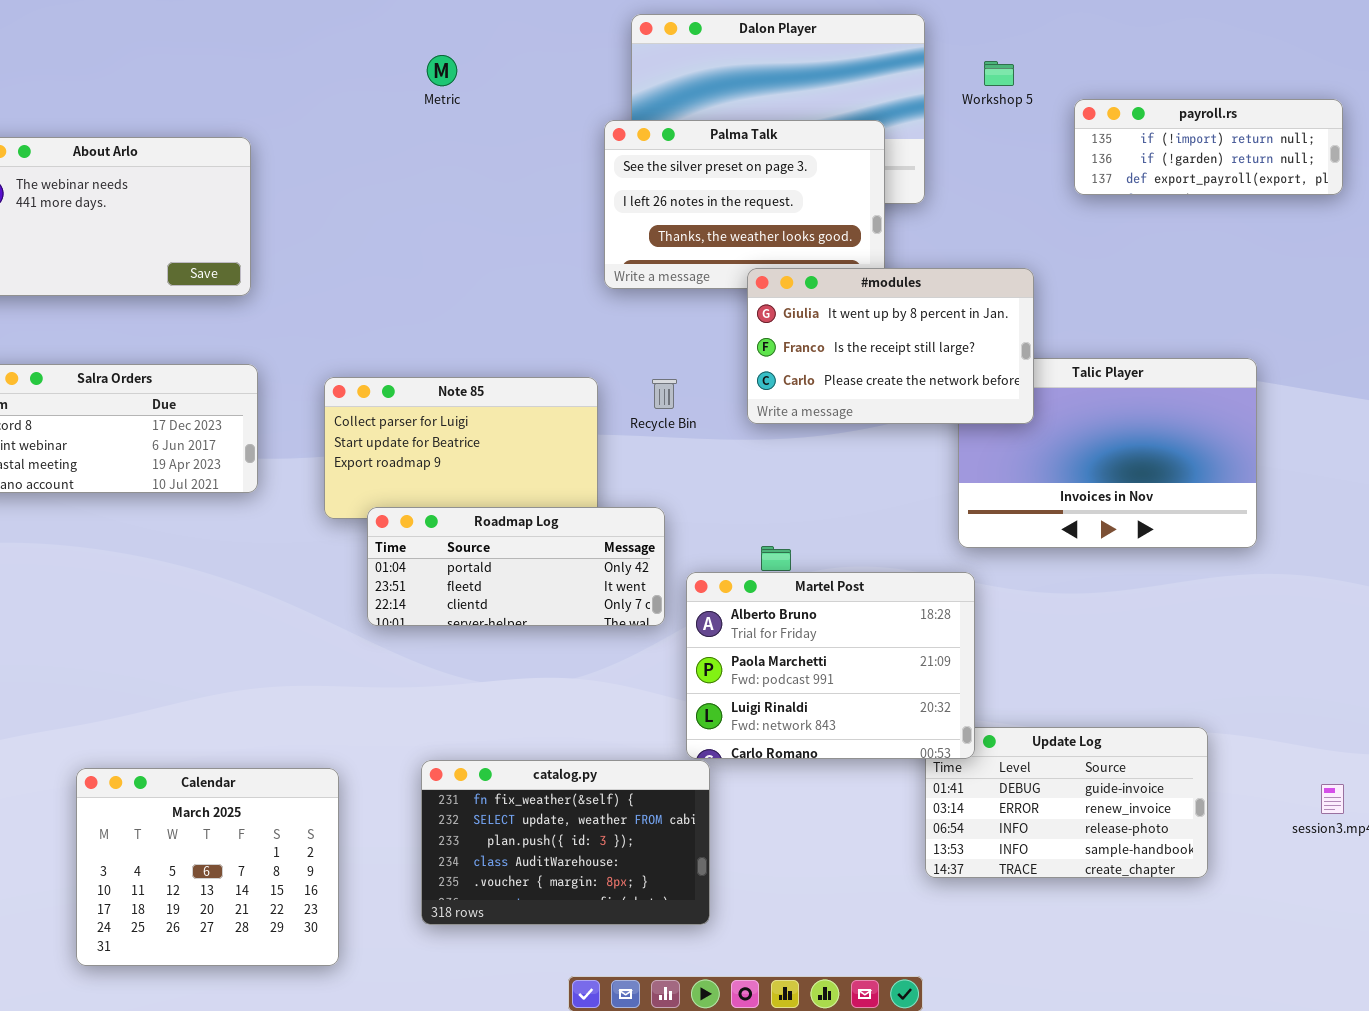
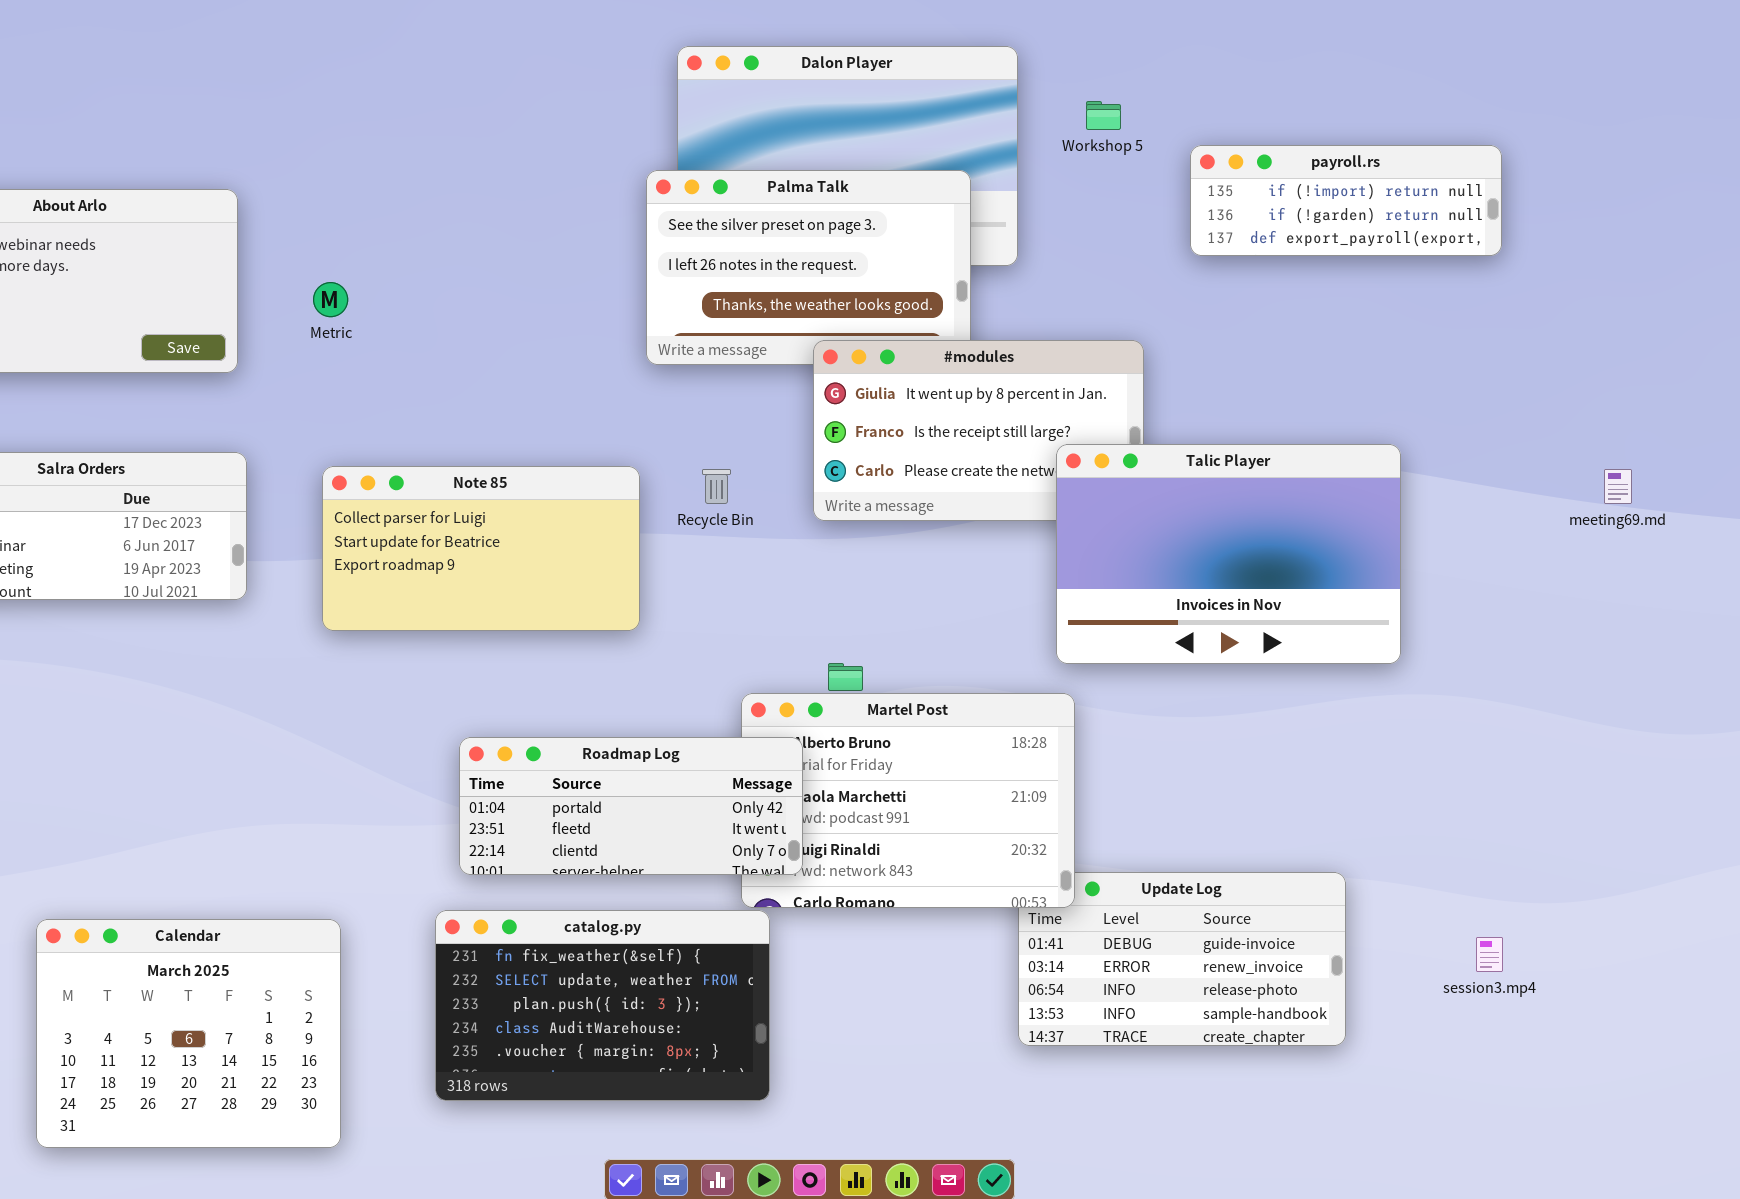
Metric: [427,55,457,86] -> [313,282,348,317], moved
Talic Player: [958,358,1257,548] -> [1056,444,1401,664], raised
Roadmap Log: [367,507,665,626] -> [459,737,803,875], moved

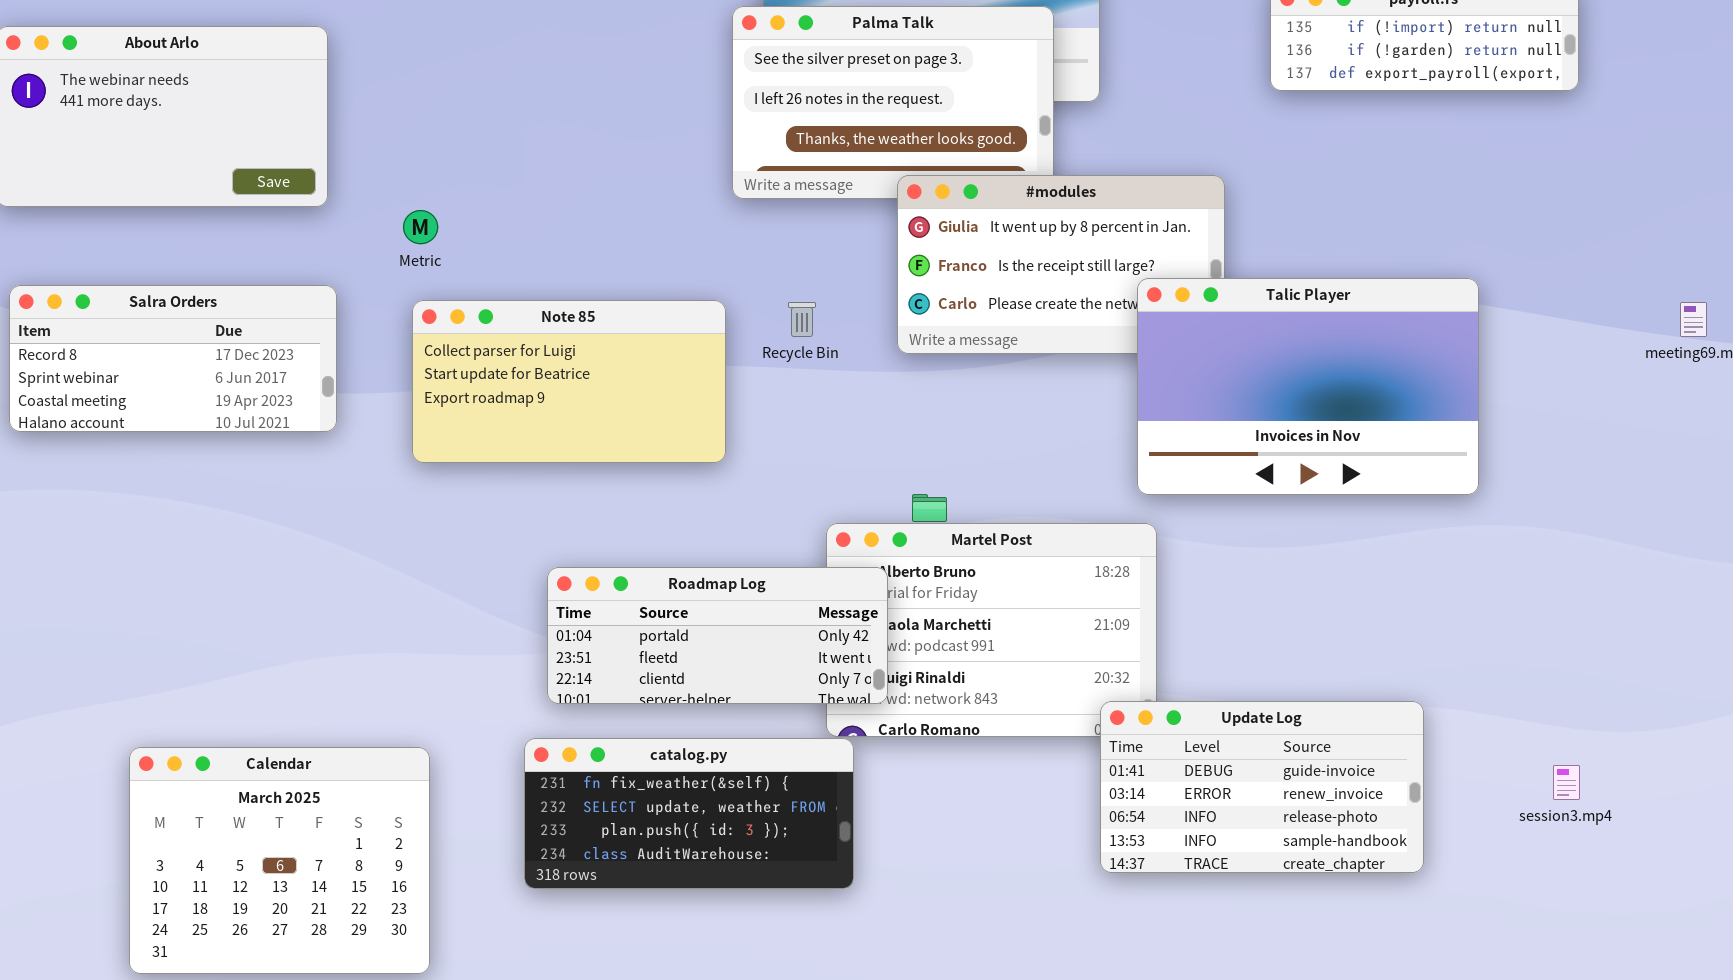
Metric: [313,282,348,317] -> [403,210,438,244], moved
Update Log: [1018,872,1346,1046] -> [1100,701,1424,873], raised
catalog.py: [435,910,770,1101] -> [524,738,854,889], resized

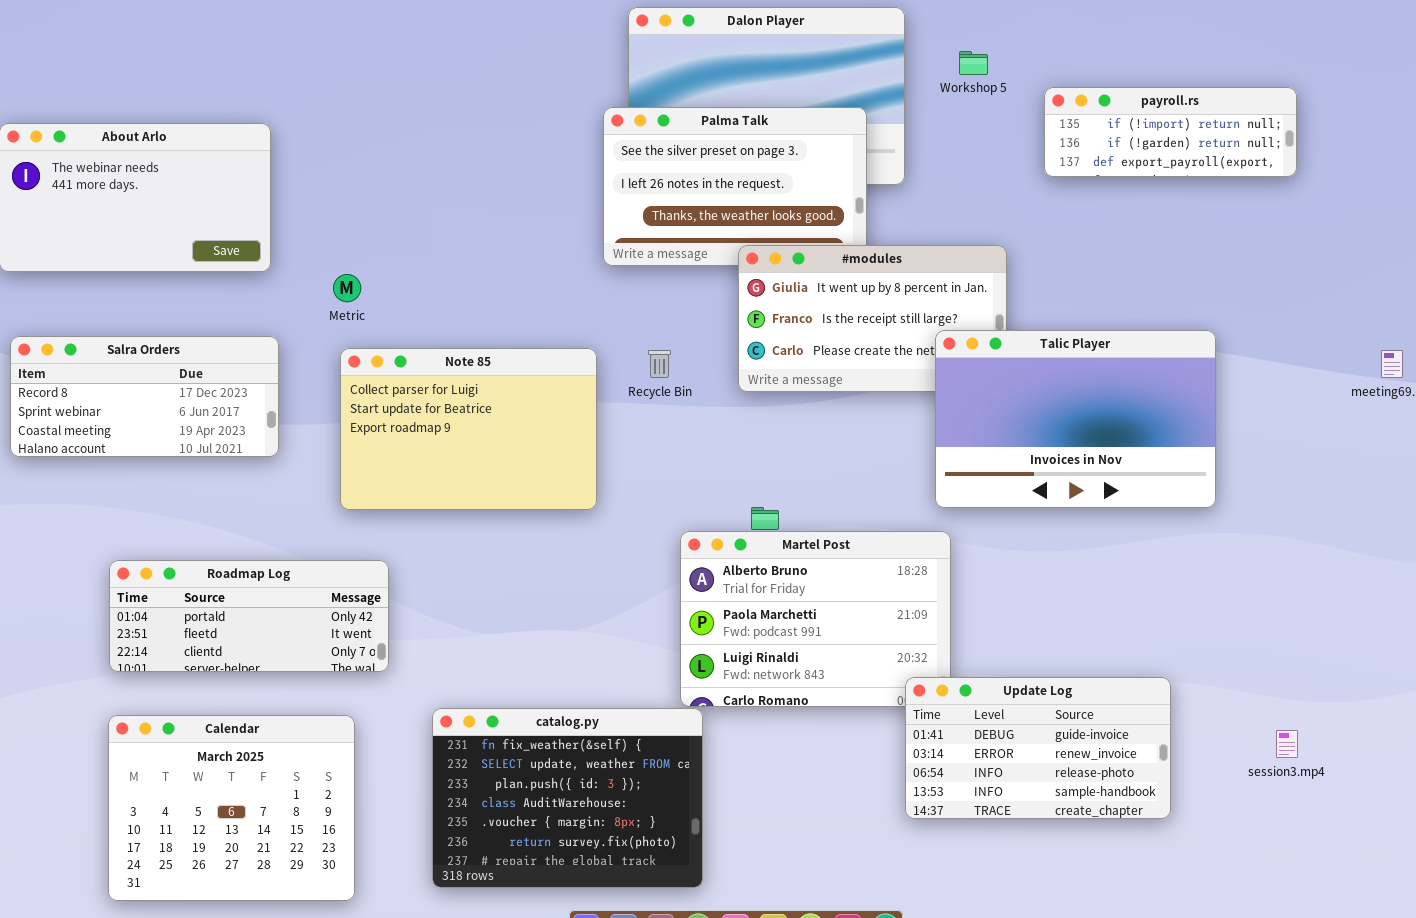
Note 85: [412,300,726,463] -> [340,348,597,510], resized
Roadmap Log: [547,567,888,704] -> [109,560,389,672], moved
catalog.py: [524,738,854,889] -> [432,708,703,888], resized

